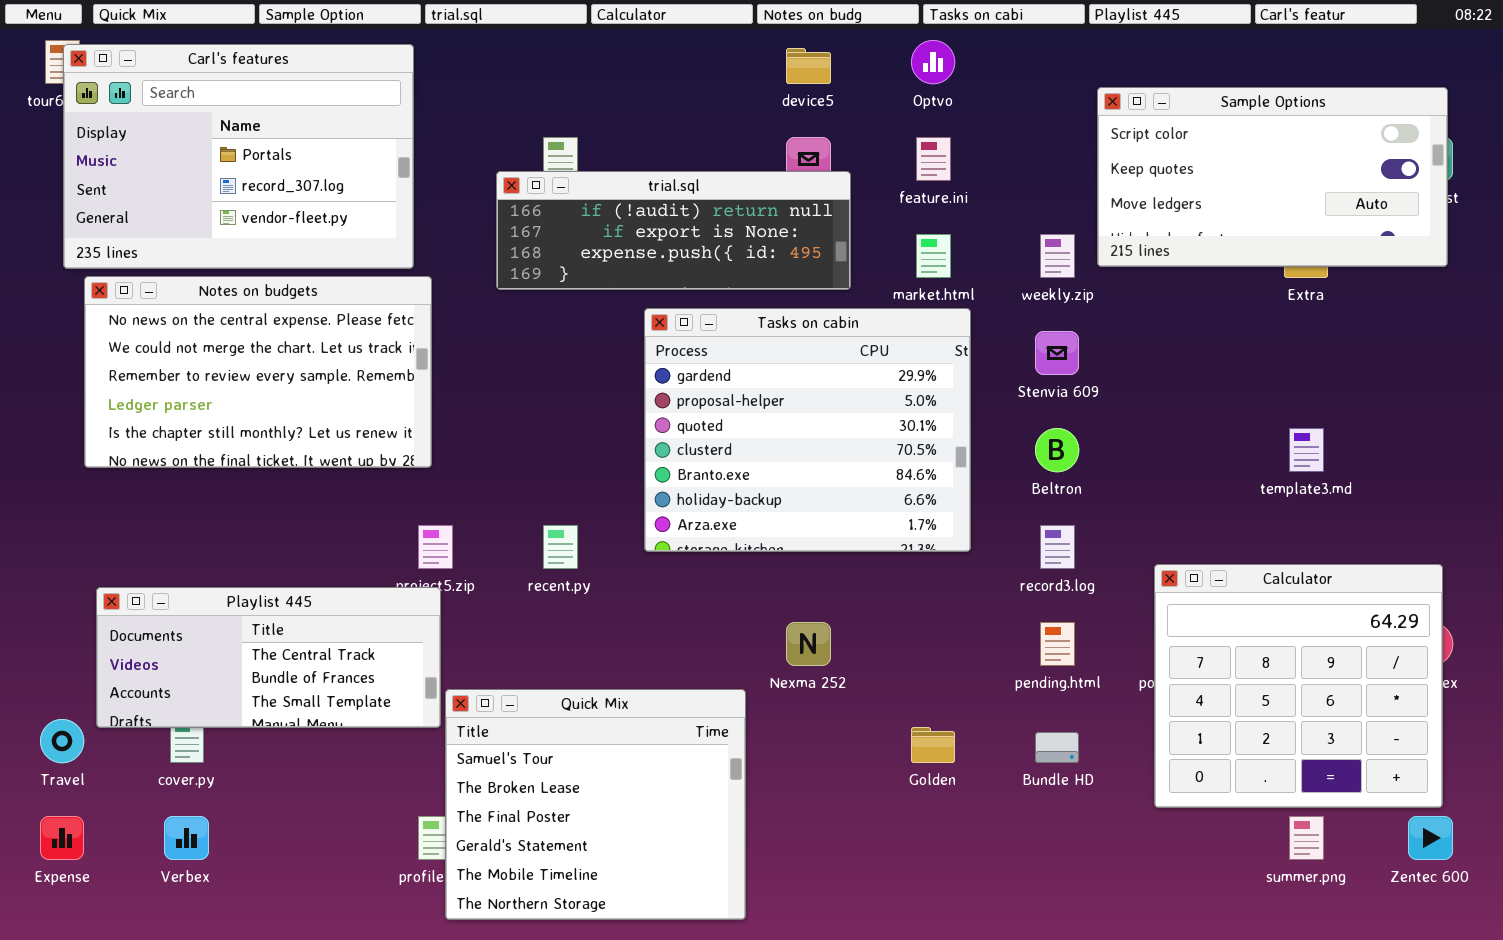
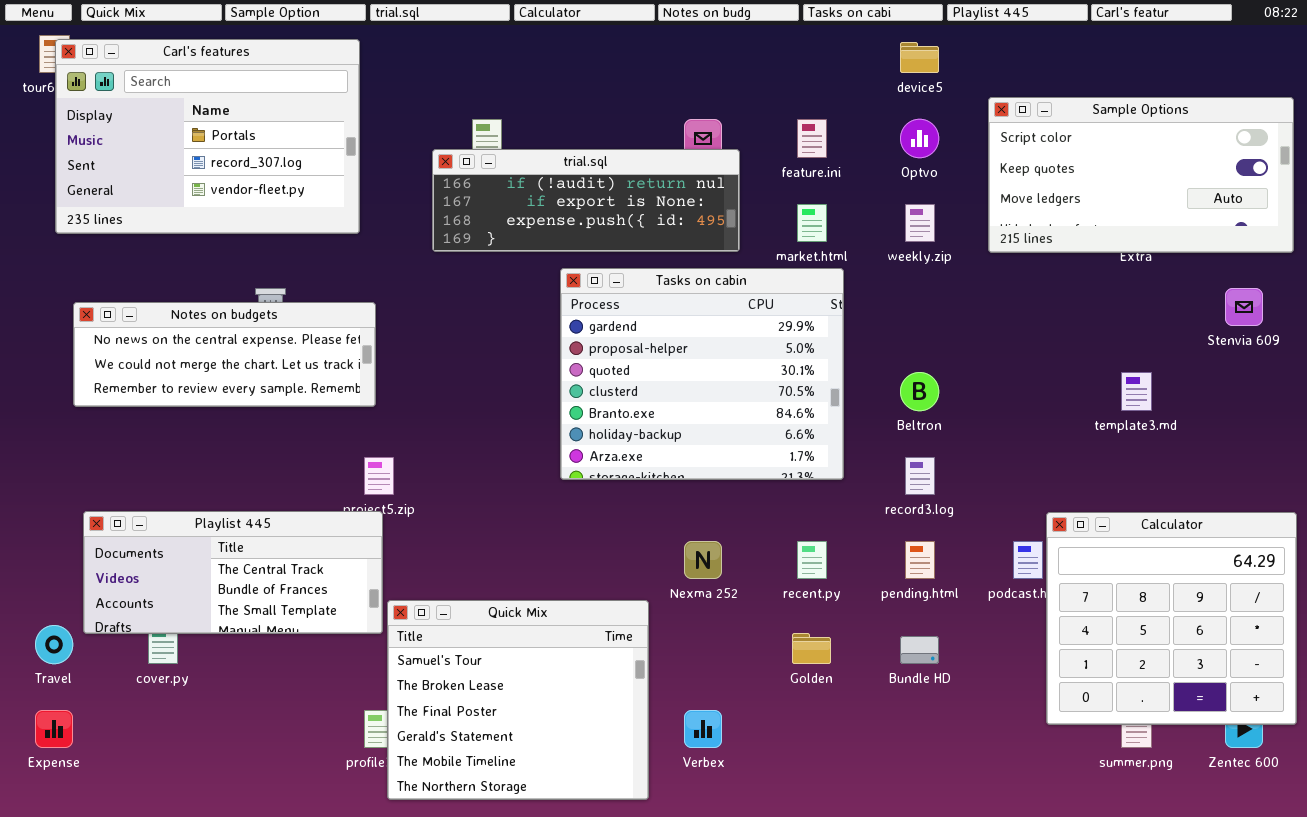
Optvo: [911,40,955,84] -> [900,119,939,158], moved
device5: [786,48,831,84] -> [900,42,939,73], moved
Sample Options: [1097,87,1448,267] -> [988,97,1294,253], moved
Notes on budgets: [84,276,432,468] -> [73,302,376,407], resized
Stenvia 609: [1035,331,1079,375] -> [1225,288,1263,326], moved
recent.py: [543,525,578,569] -> [797,541,827,579], moved
Calculator: [1154,564,1443,808] -> [1046,512,1297,725], moved
Verbex: [164,816,209,860] -> [684,710,722,748], moved

